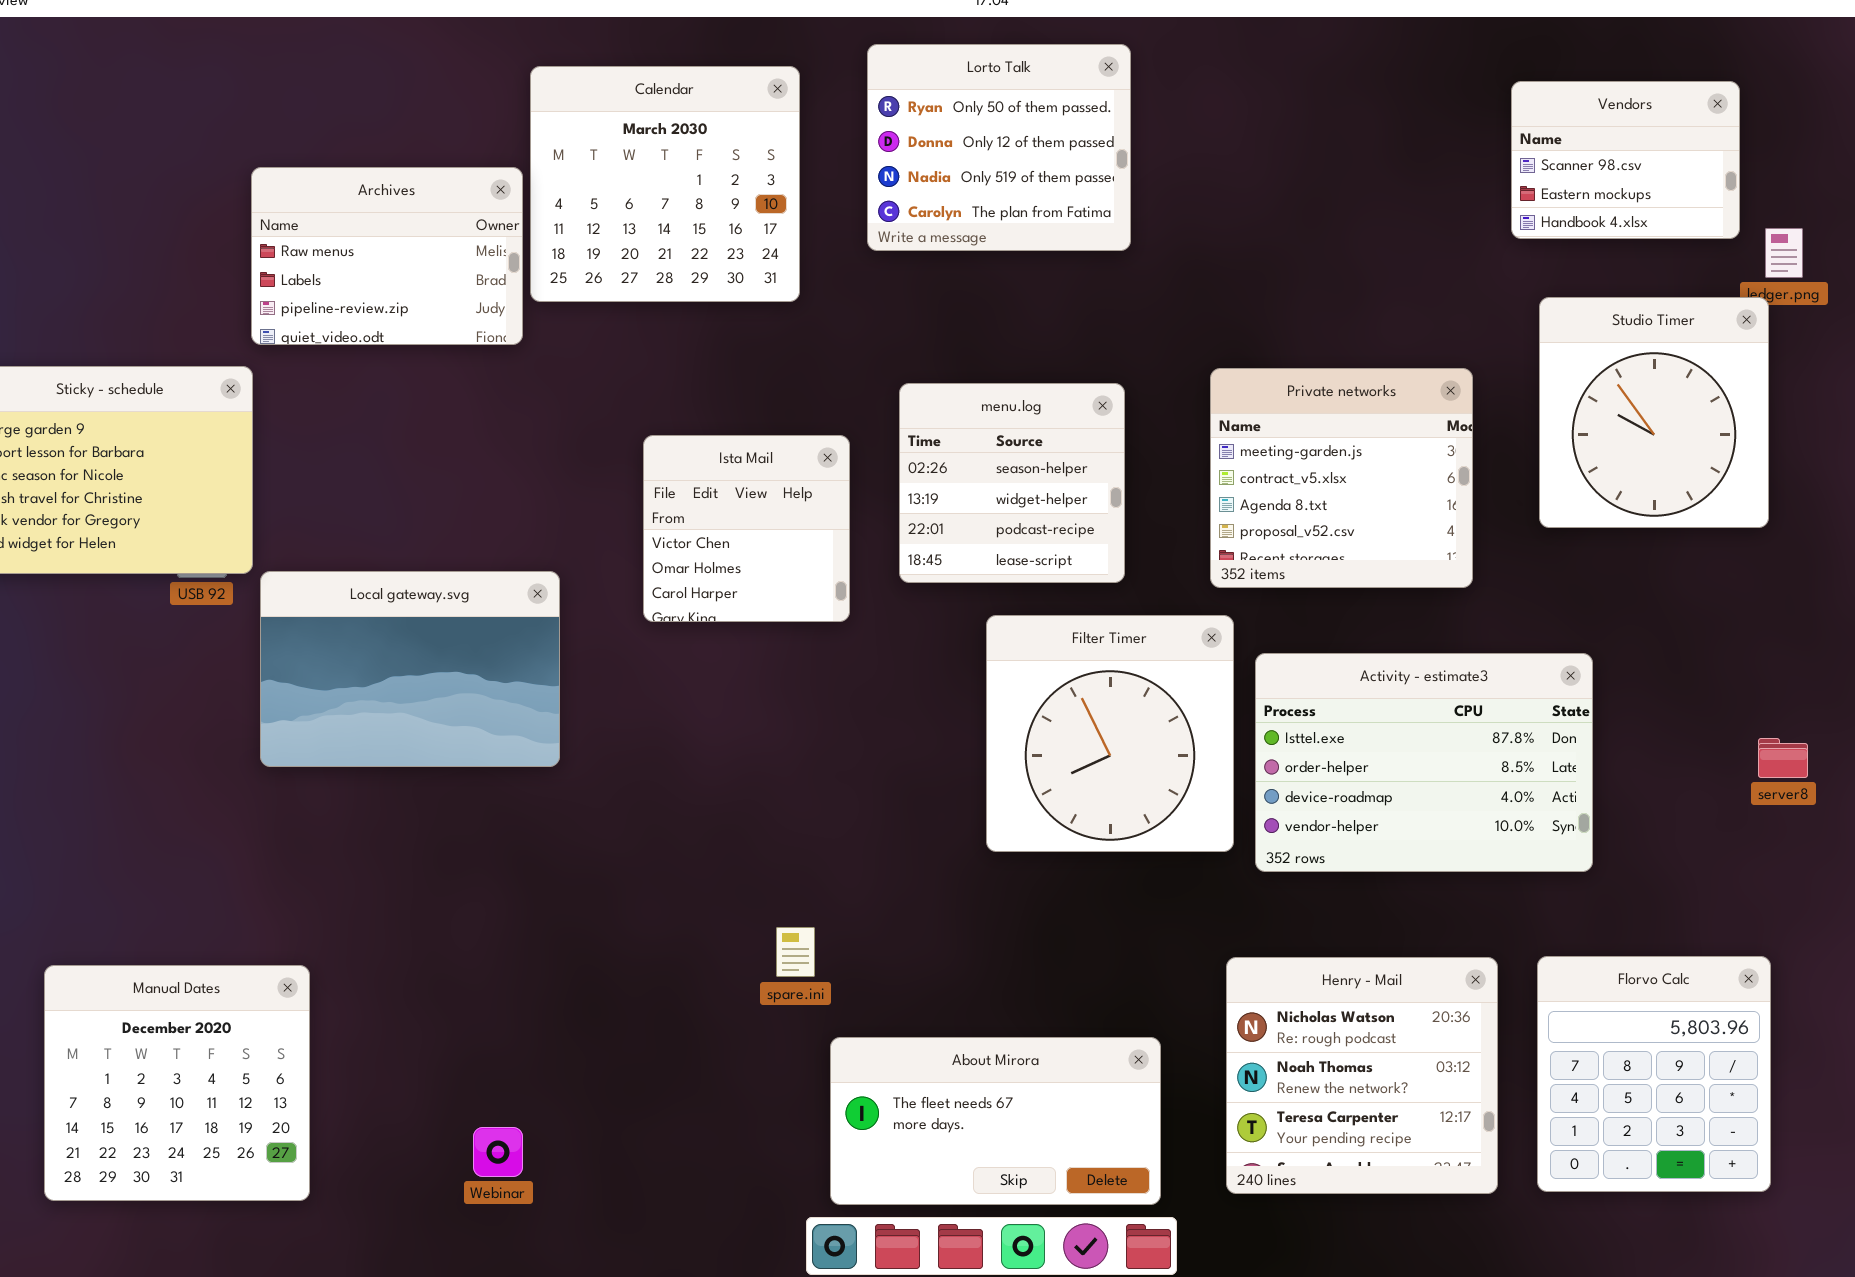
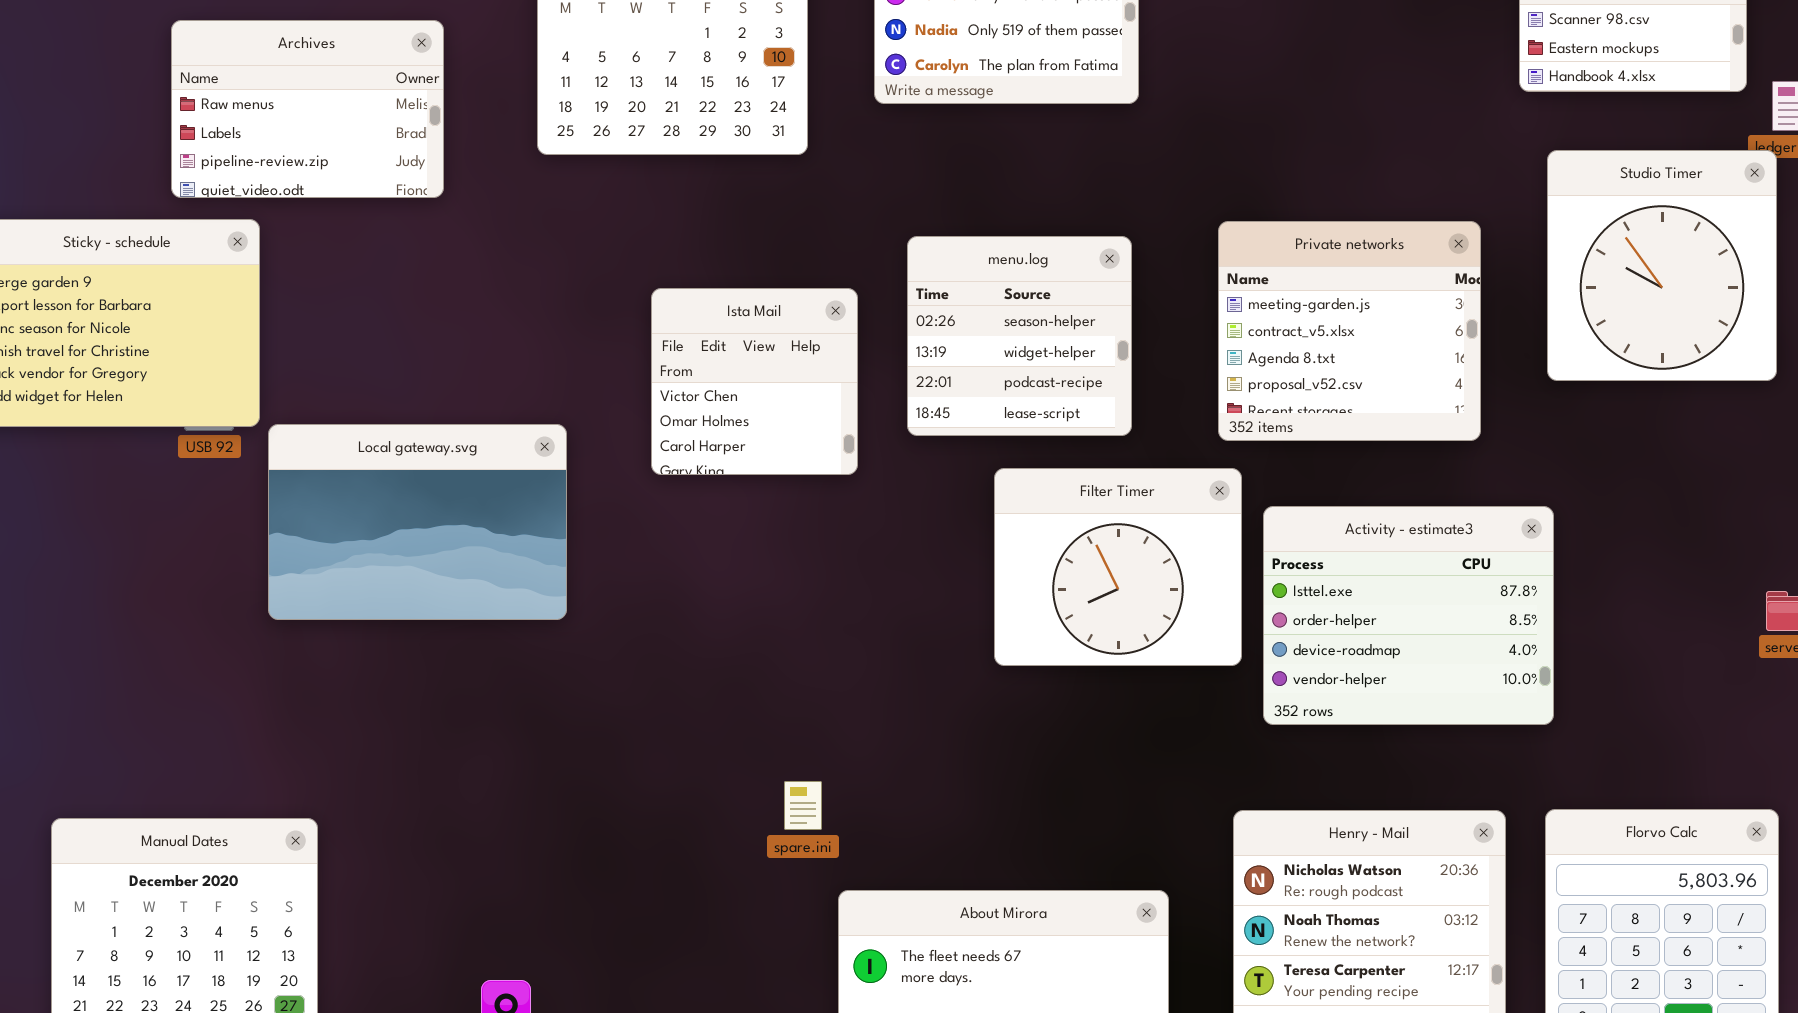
Archives: [251,167,523,345] -> [171,20,444,198], moved
Filter Timer: [986,615,1234,852] -> [994,468,1242,666], resized
Activity - estimate3: [1255,653,1593,872] -> [1263,506,1554,725], resized

